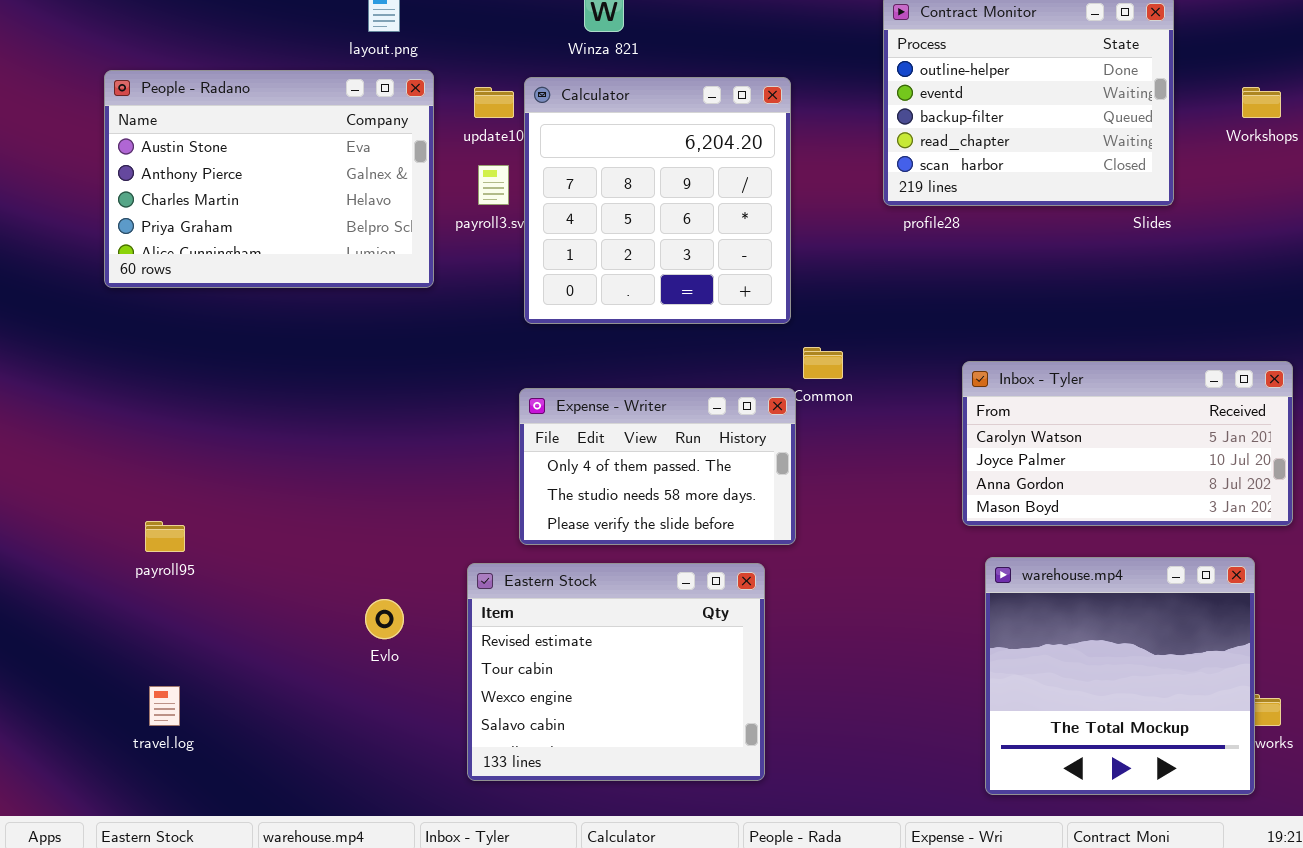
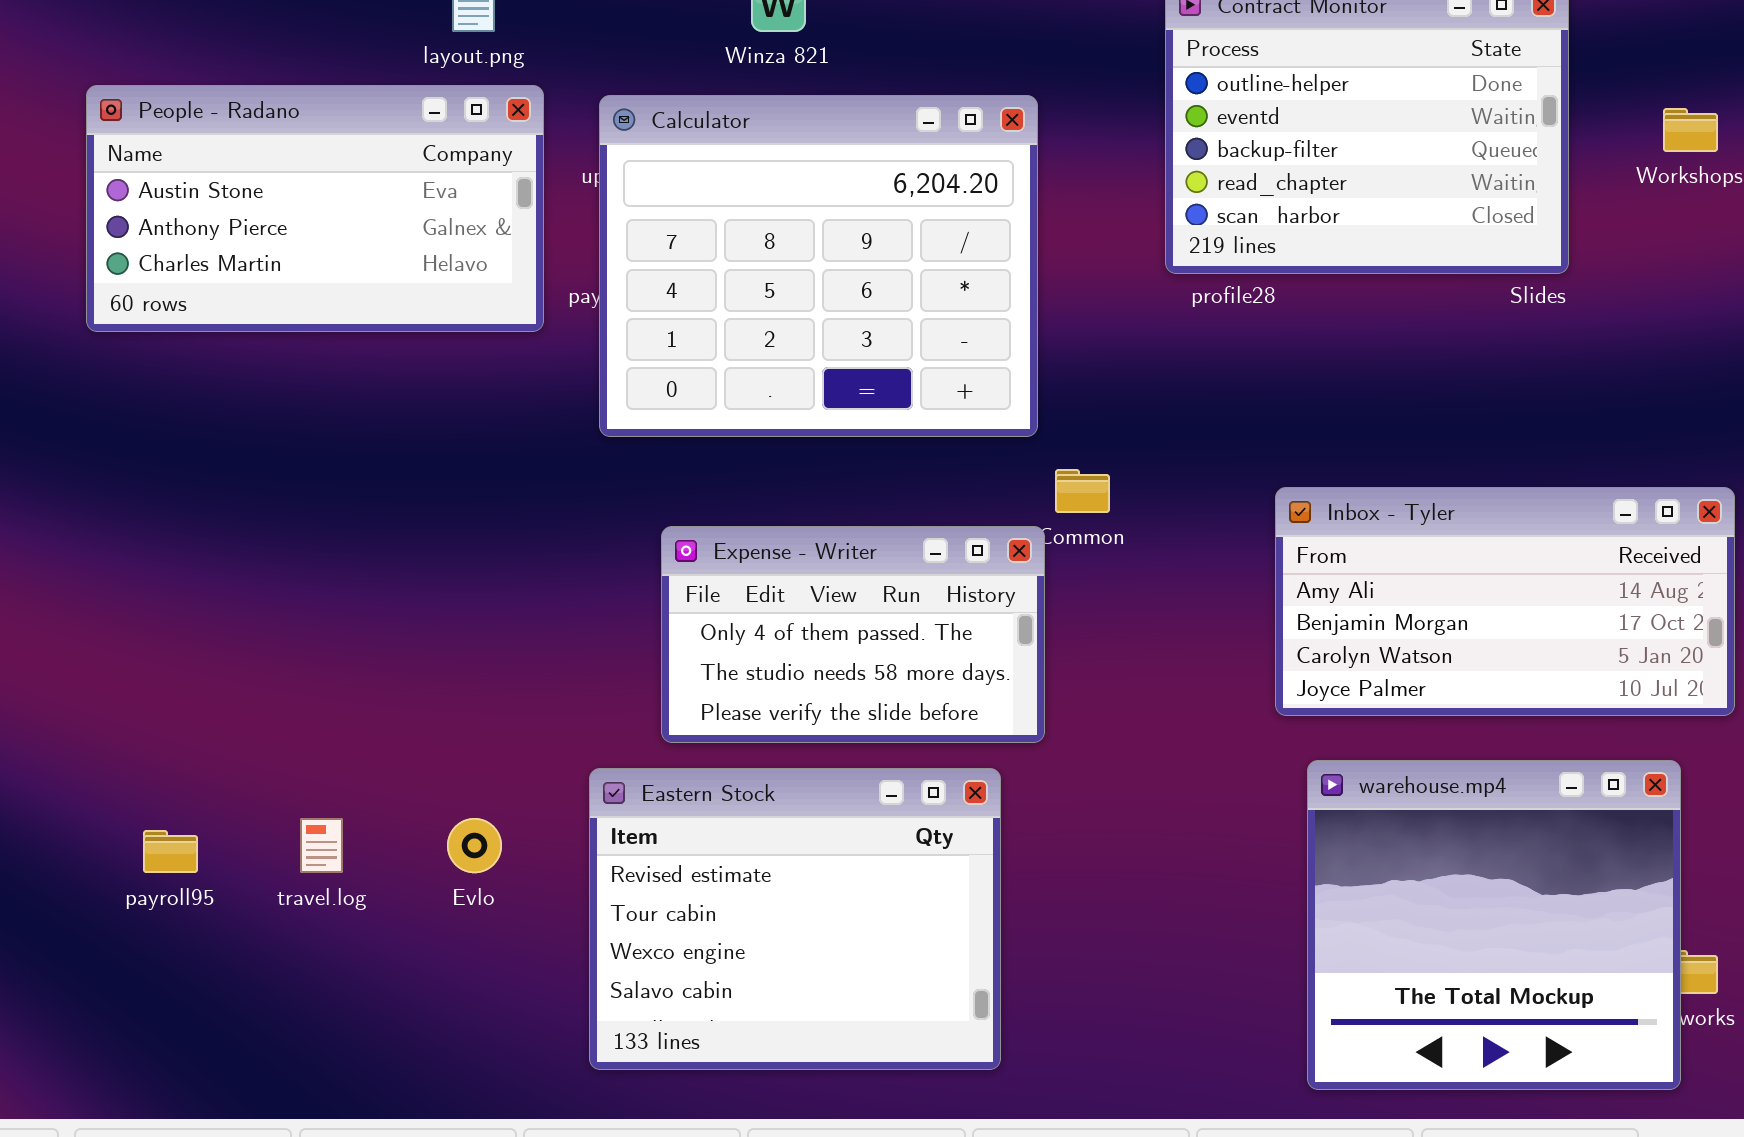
People - Radano: [104,70,434,288] -> [86,85,544,332], resized
Calculator: [524,77,791,324] -> [599,95,1038,437], resized
Inbox - Tyler: [962,361,1293,526] -> [1275,487,1735,716], scrolled up 2 rows
payroll95: [145,521,185,552] -> [143,830,198,873], moved
travel.log: [149,686,180,726] -> [300,818,343,873], moved

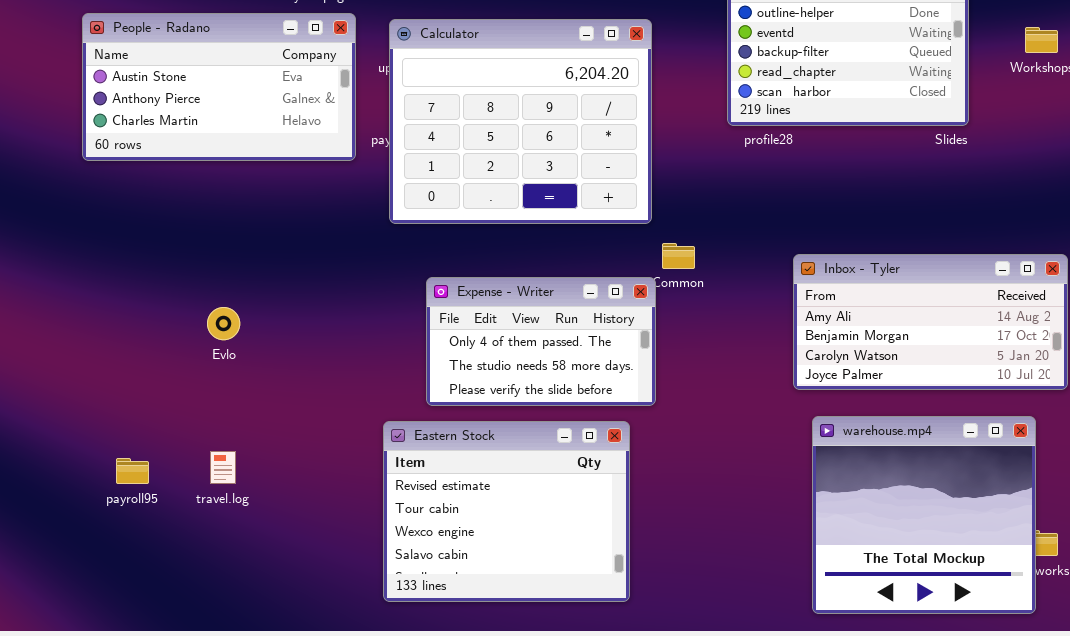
Evlo: [447,818,502,873] -> [207,307,240,340], moved

